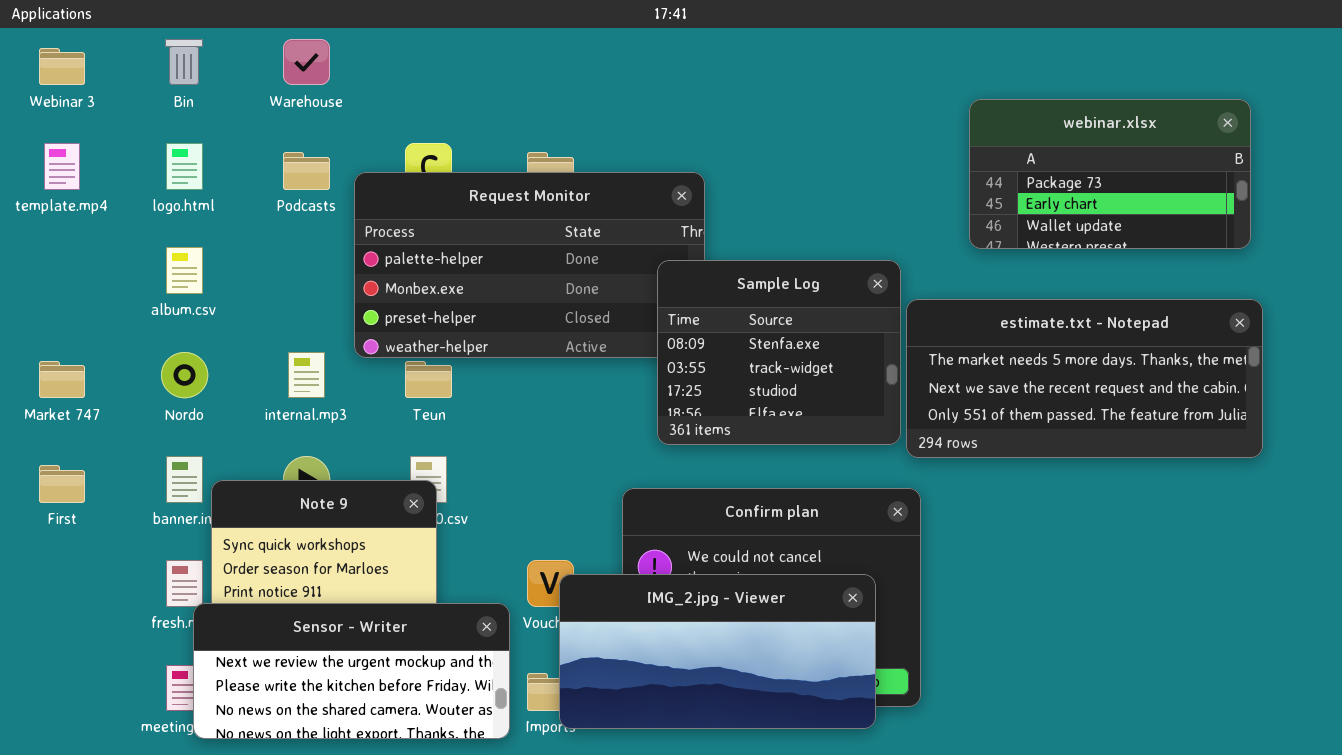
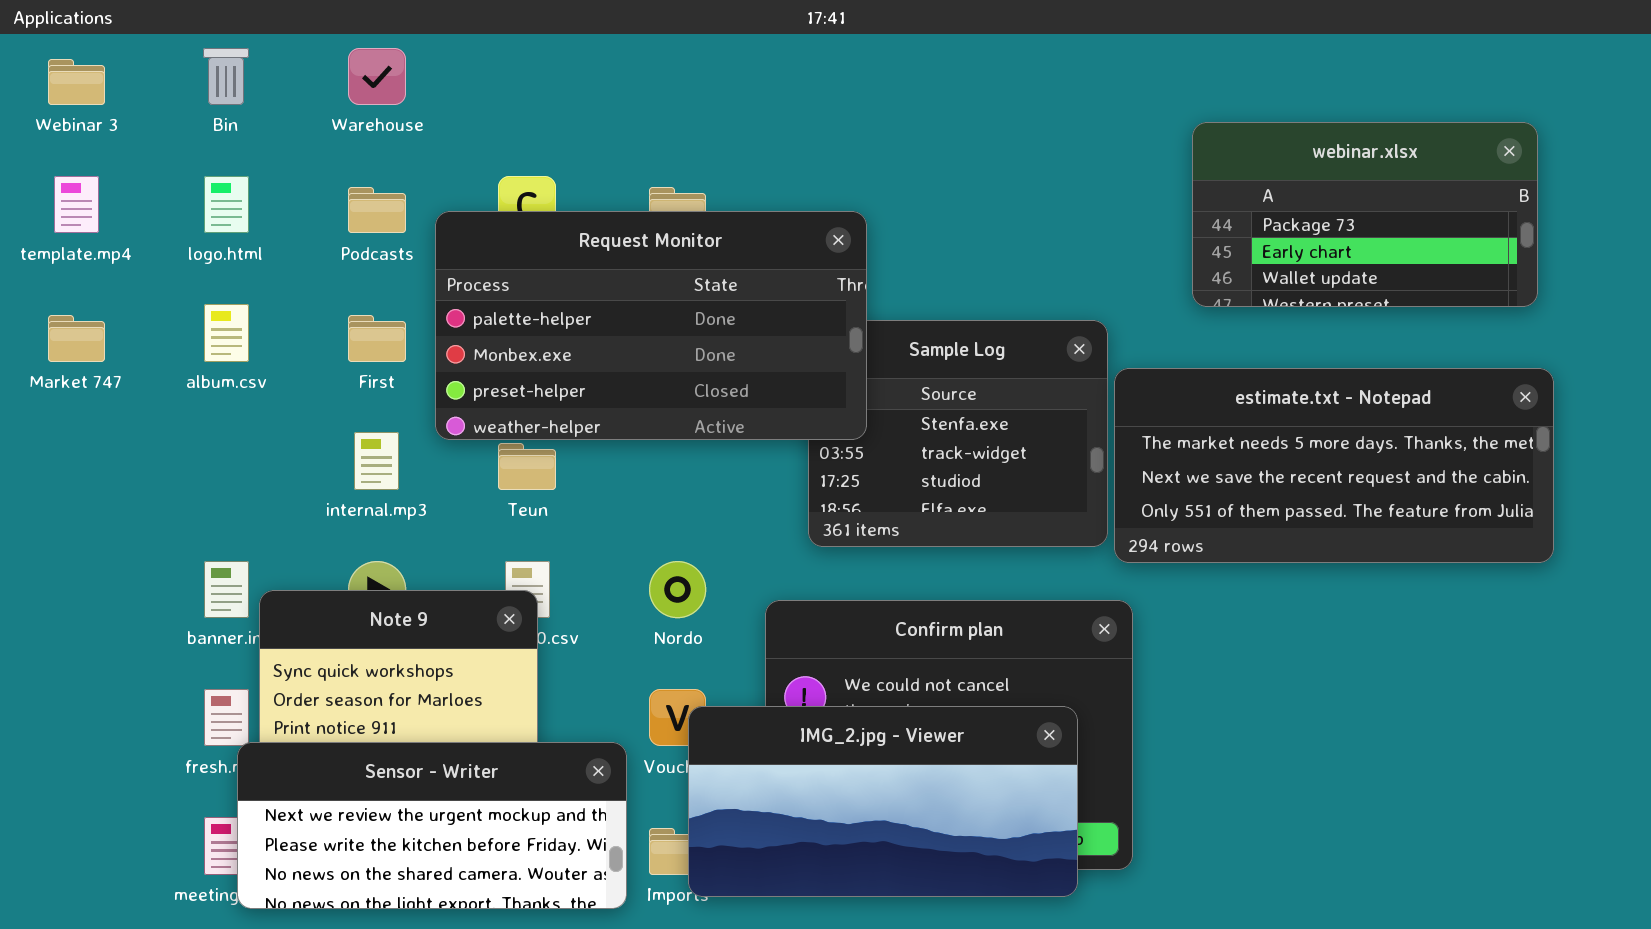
Request Monitor: [354,172,705,358] -> [435,211,867,440], raised
Nordo: [161,352,208,398] -> [649,561,706,618], moved
Market 747: [39,361,85,398] -> [48,315,105,362], moved
First: [39,465,85,503] -> [348,315,406,362], moved

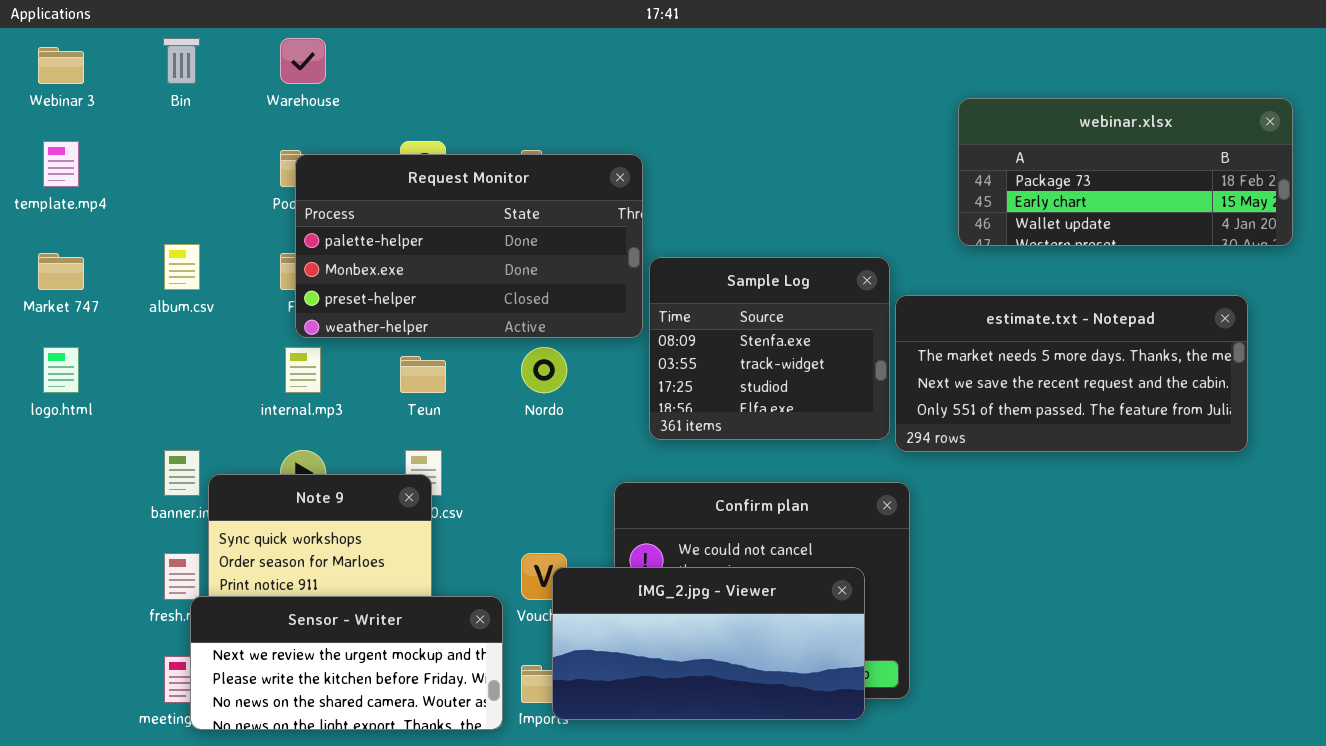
webinar.xlsx: [1192,122,1538,307] -> [958,98,1293,246], resized
logo.html: [204,176,249,233] -> [43,347,79,393], moved
Request Monitor: [435,211,867,440] -> [295,154,643,338], moved
Nordo: [649,561,706,618] -> [521,347,567,393], moved

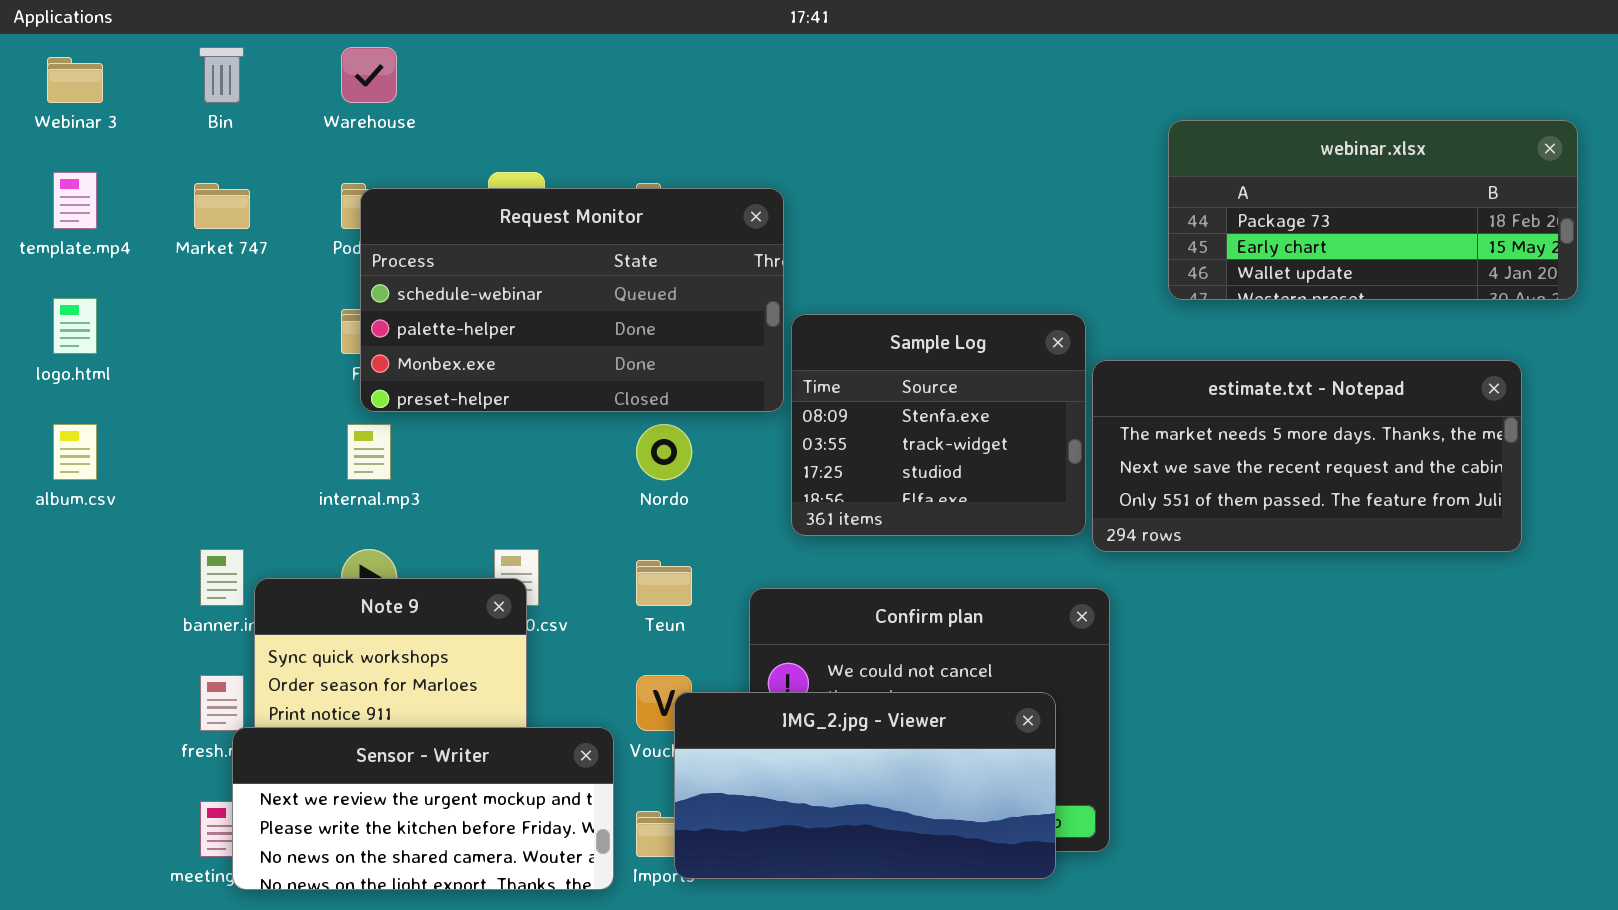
Request Monitor: [295,154,643,338] -> [360,188,784,412], scrolled up 1 row
album.csv: [164,244,200,290] -> [53,424,97,480], moved
Market 747: [38,253,84,290] -> [194,183,250,229], moved
logo.html: [43,347,79,393] -> [53,298,97,354], moved
Teun: [400,356,446,393] -> [636,560,692,606], moved

